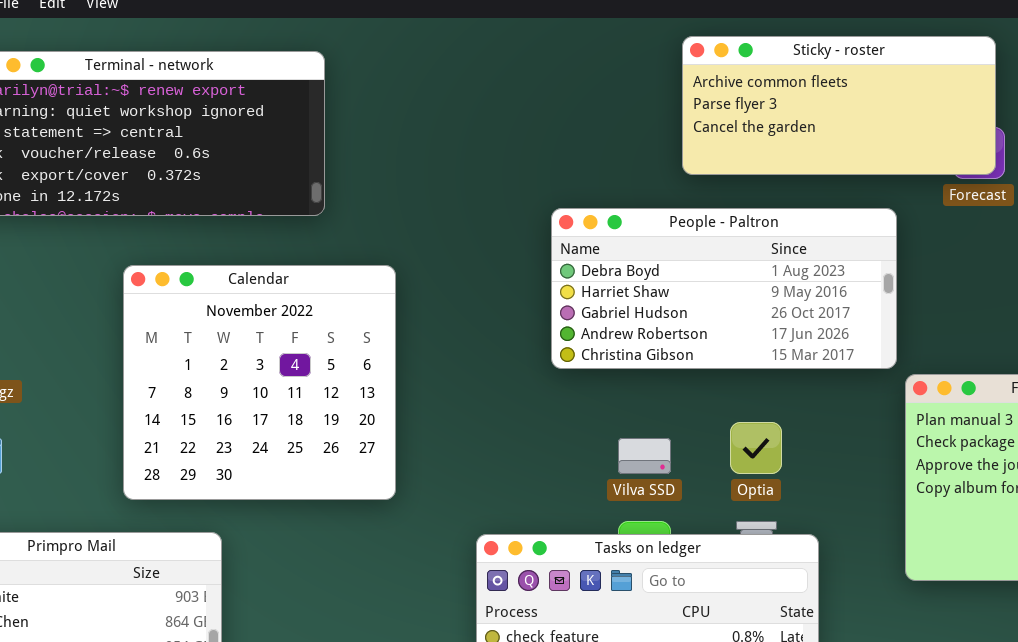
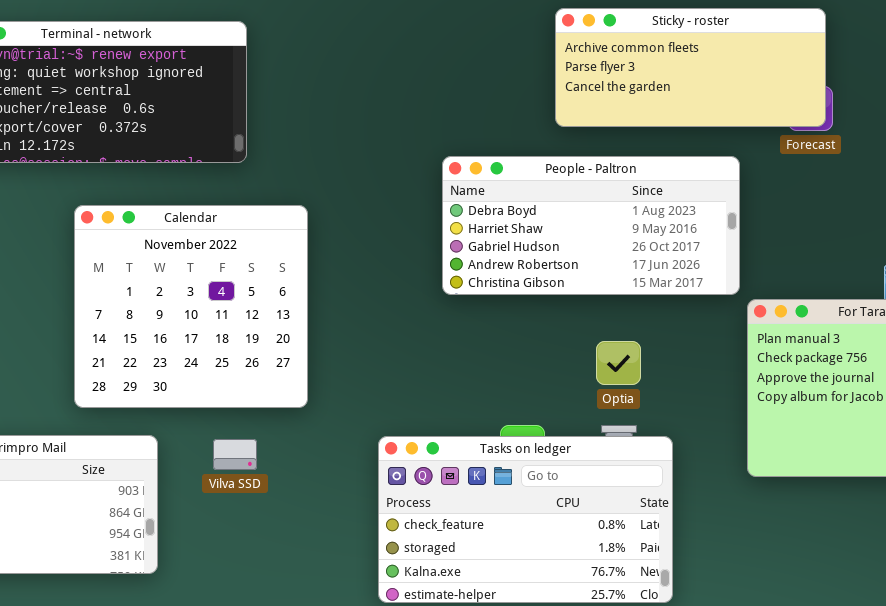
Vilva SSD: [618,438,671,474] -> [213,439,257,470], moved

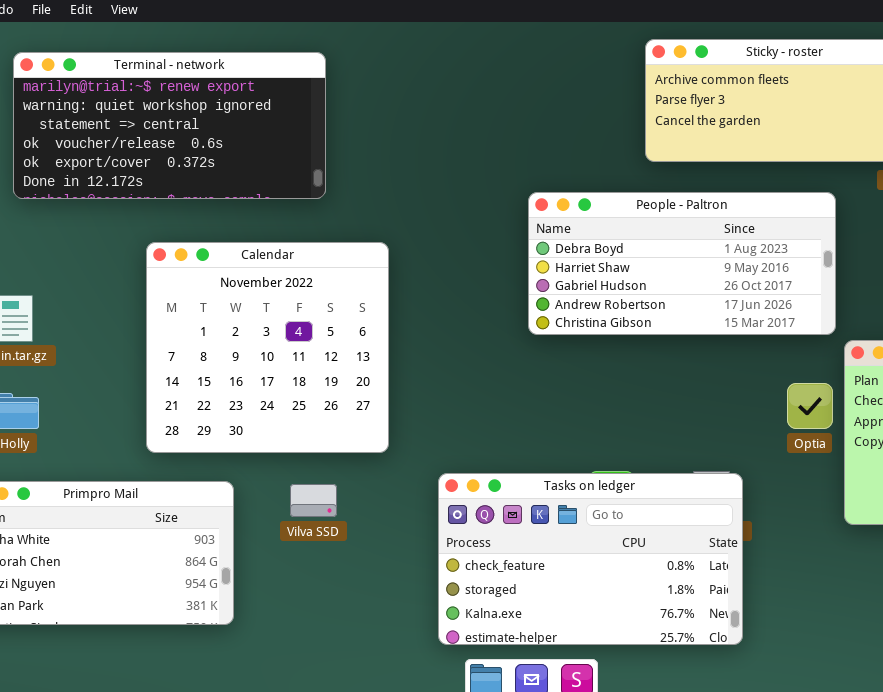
Optia: [596,341,641,385] -> [787,383,833,429], moved
Tasks on ledger: [378,436,673,603] -> [438,473,743,645], moved

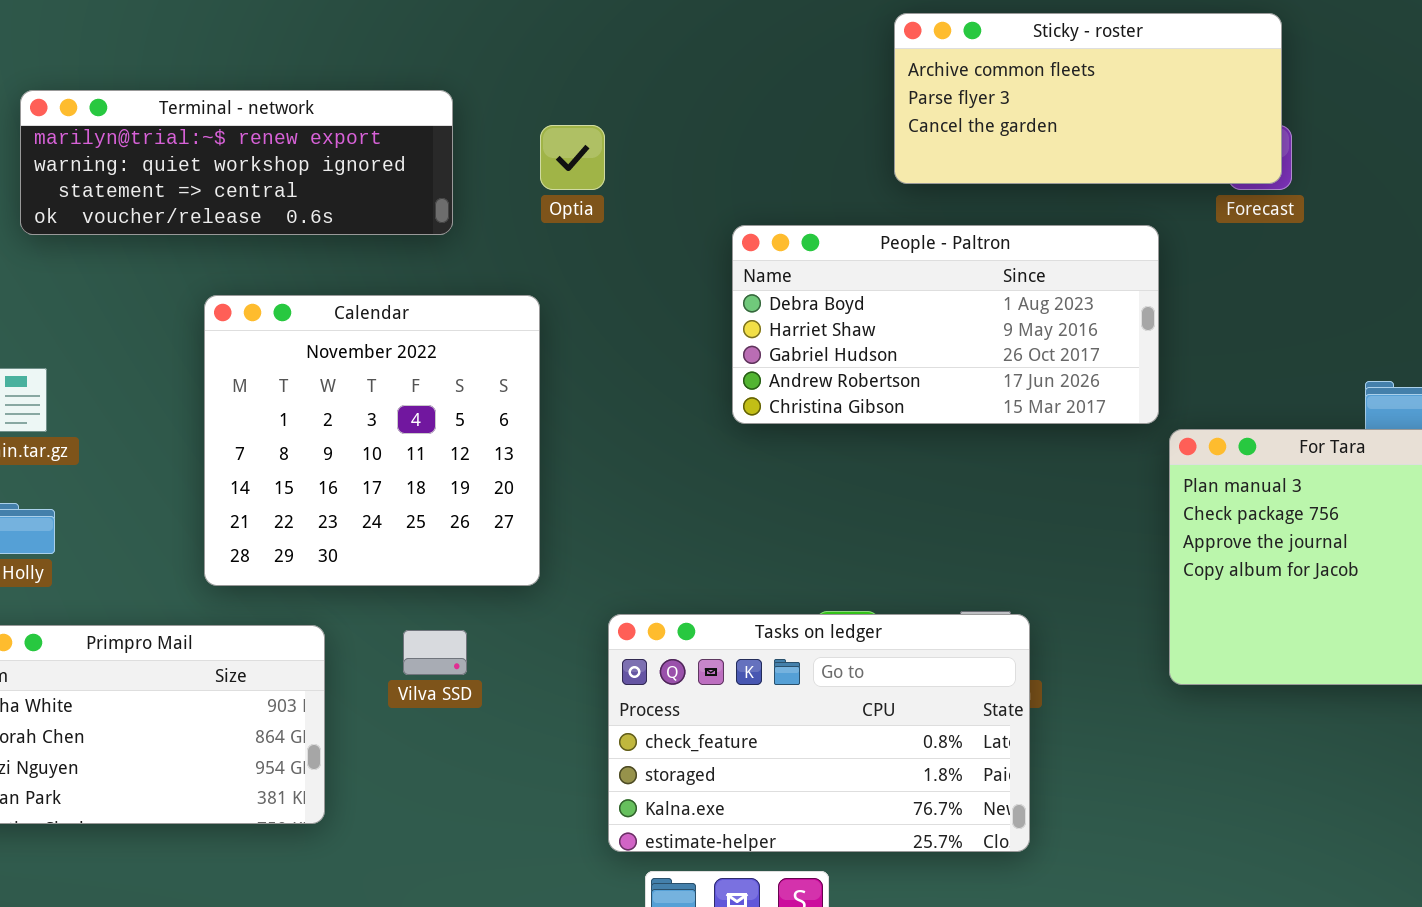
Terminal - network: [13,52,326,199] -> [20,90,453,235], resized
Optia: [787,383,833,429] -> [540,125,605,190], moved

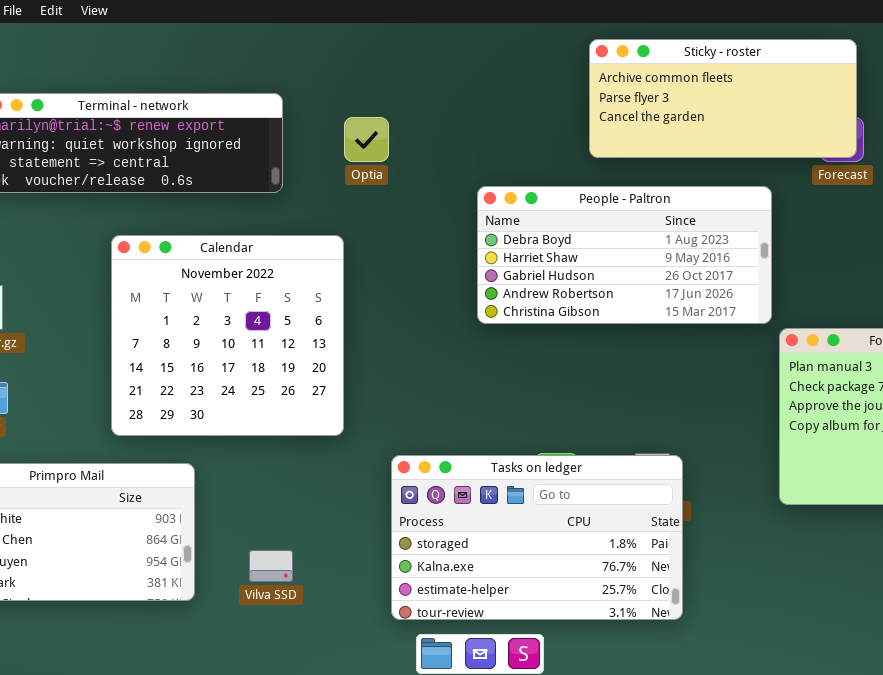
Tasks on ledger: [608,614,1030,852] -> [391,455,683,620], scrolled down 1 row
Vilva SSD: [403,630,467,675] -> [249,550,293,582], moved

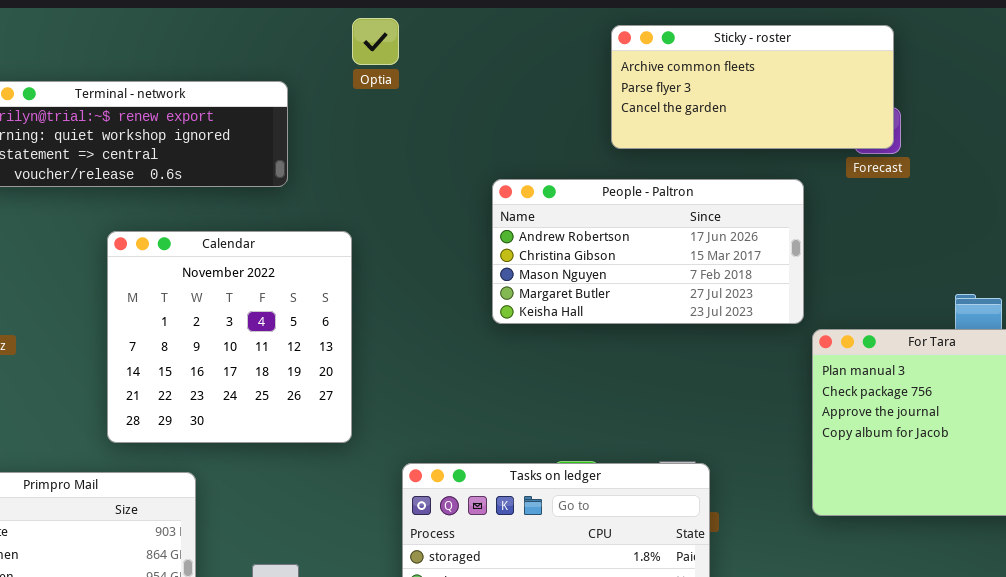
Optia: [344,117,389,162] -> [352,18,399,65], moved
People - Paltron: [477,186,772,324] -> [492,179,804,324], scrolled down 3 rows

